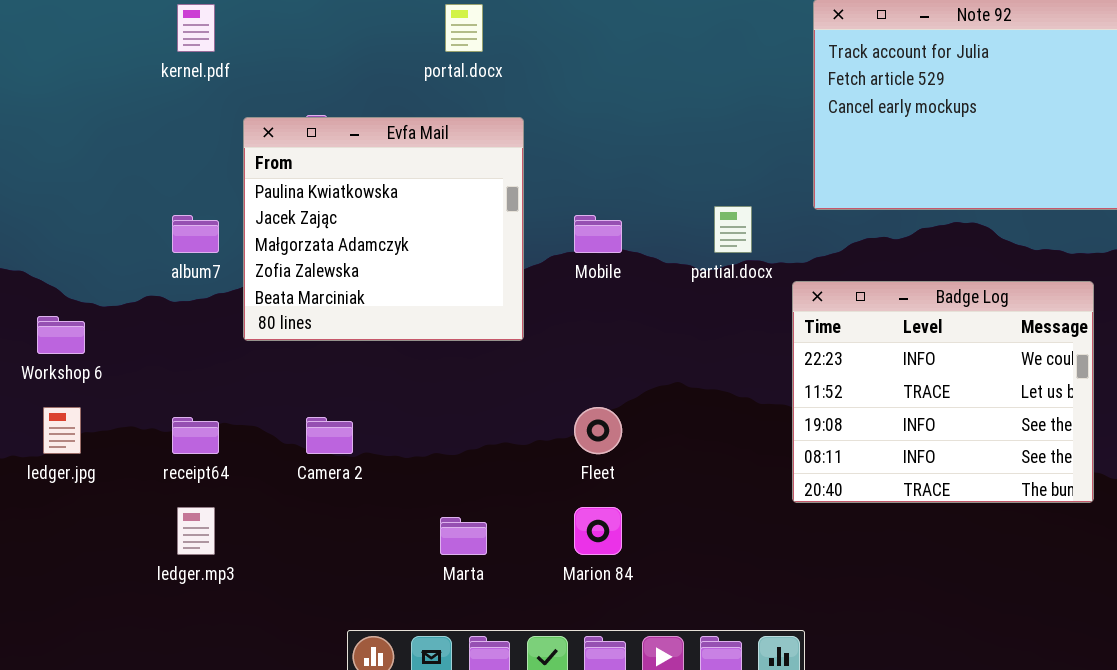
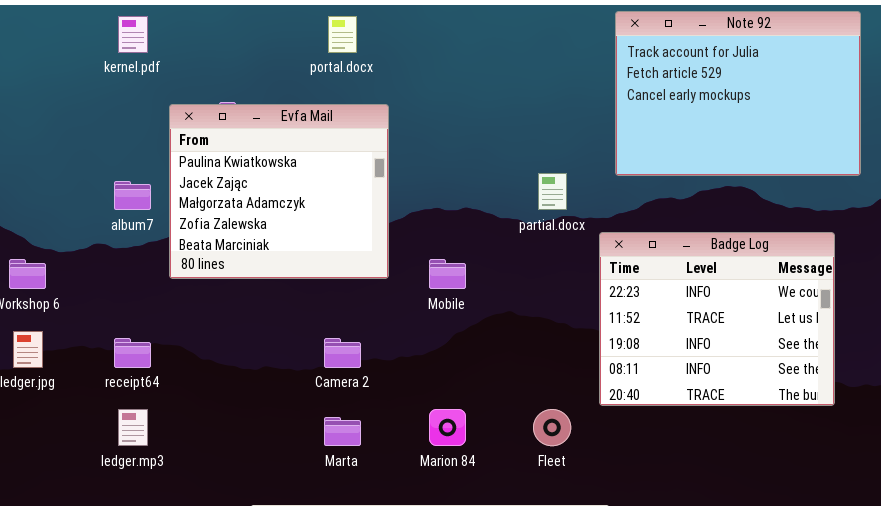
Mobile: [574,215,622,253] -> [429,259,466,289], moved
Fleet: [574,407,622,454] -> [533,409,571,446], moved
Camera 2: [306,417,353,454] -> [324,338,361,368], moved

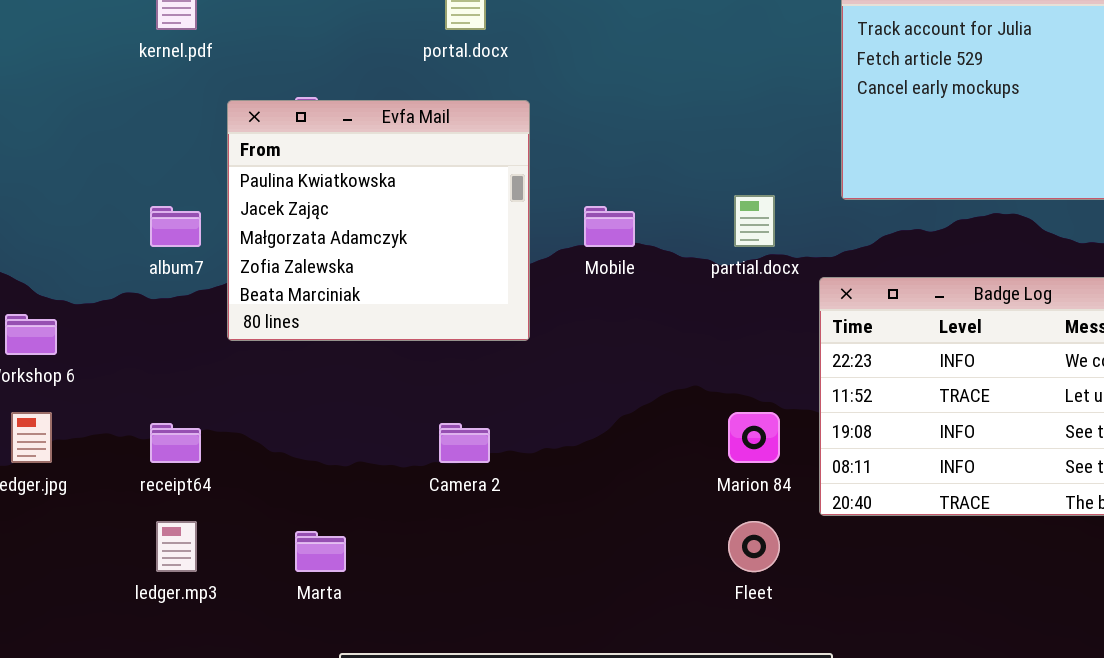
Mobile: [429,259,466,289] -> [584,206,635,247], moved
Marion 84: [429,409,466,446] -> [728,412,780,463], moved
Marta: [324,417,361,446] -> [295,531,346,572], moved

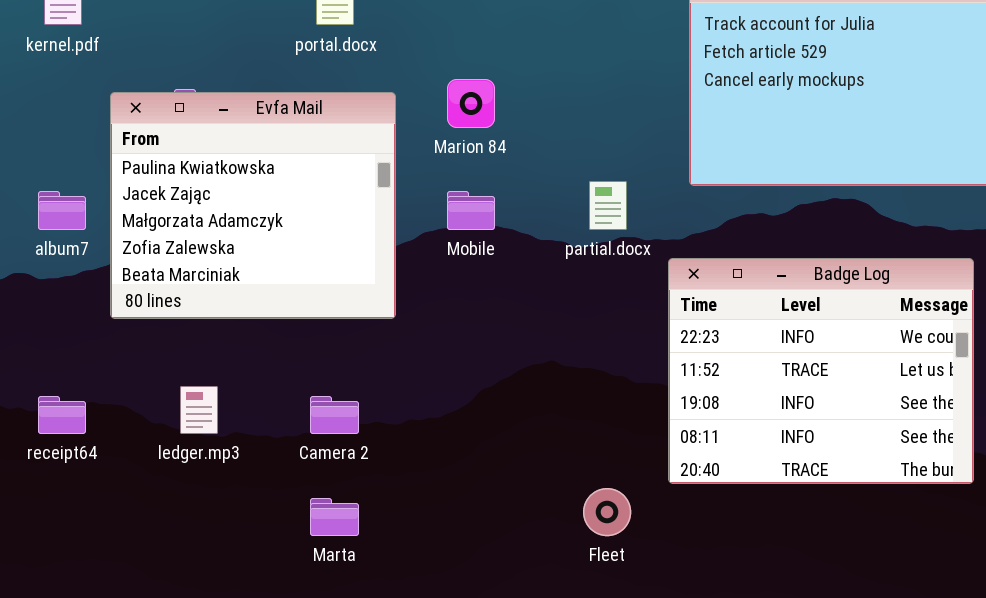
Marion 84: [728,412,780,463] -> [447,79,495,128], moved
ledger.mp3: [156,521,197,572] -> [180,386,218,434], moved
Marta: [295,531,346,572] -> [310,498,359,536], moved

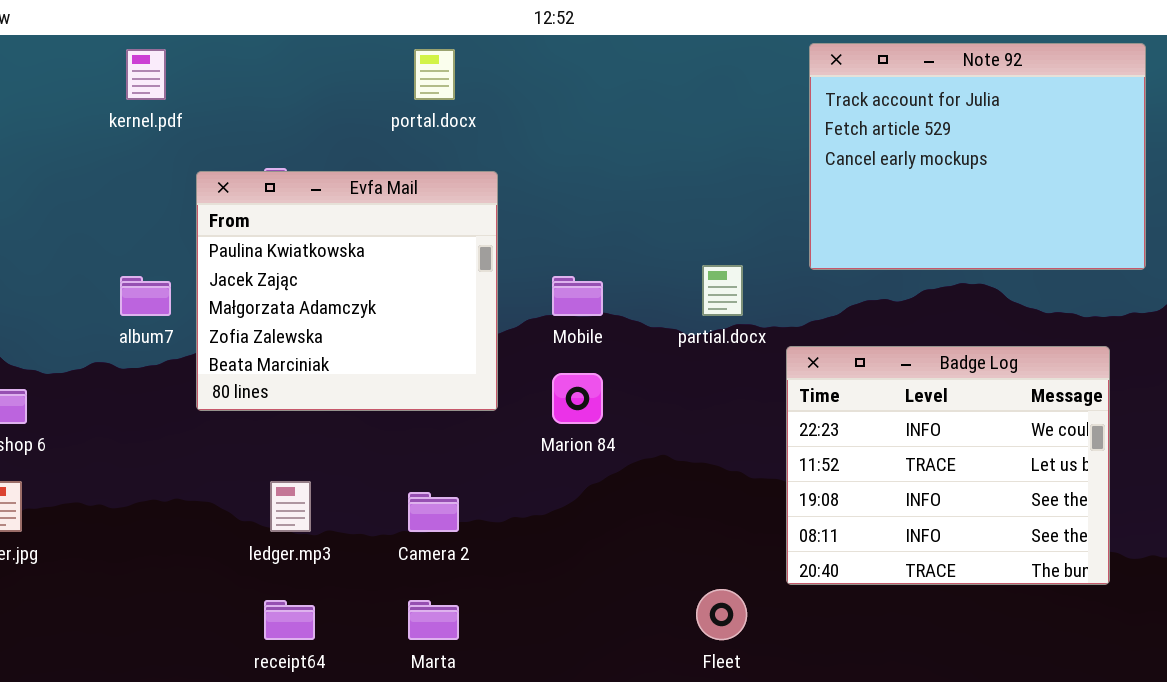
Marion 84: [447,79,495,128] -> [552,373,603,424], moved
receipt64: [38,396,86,434] -> [264,600,315,640], moved

